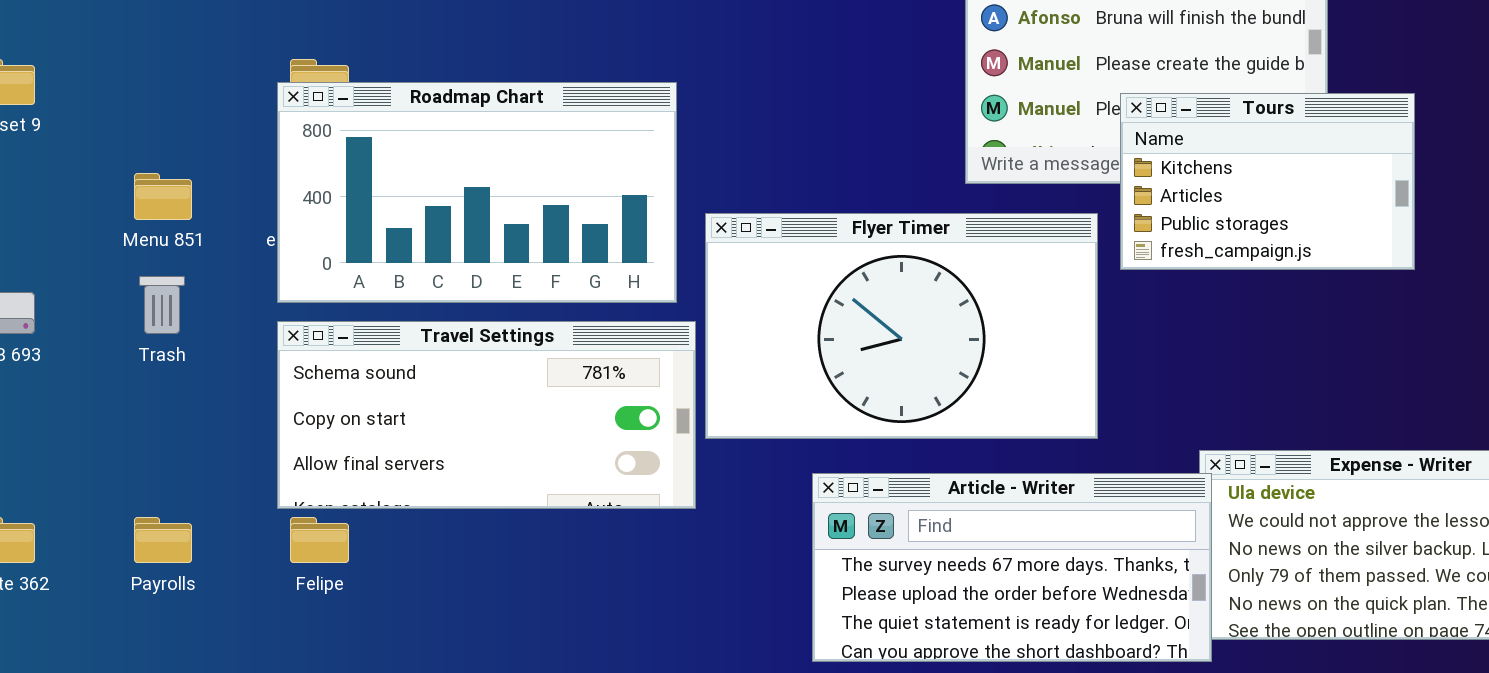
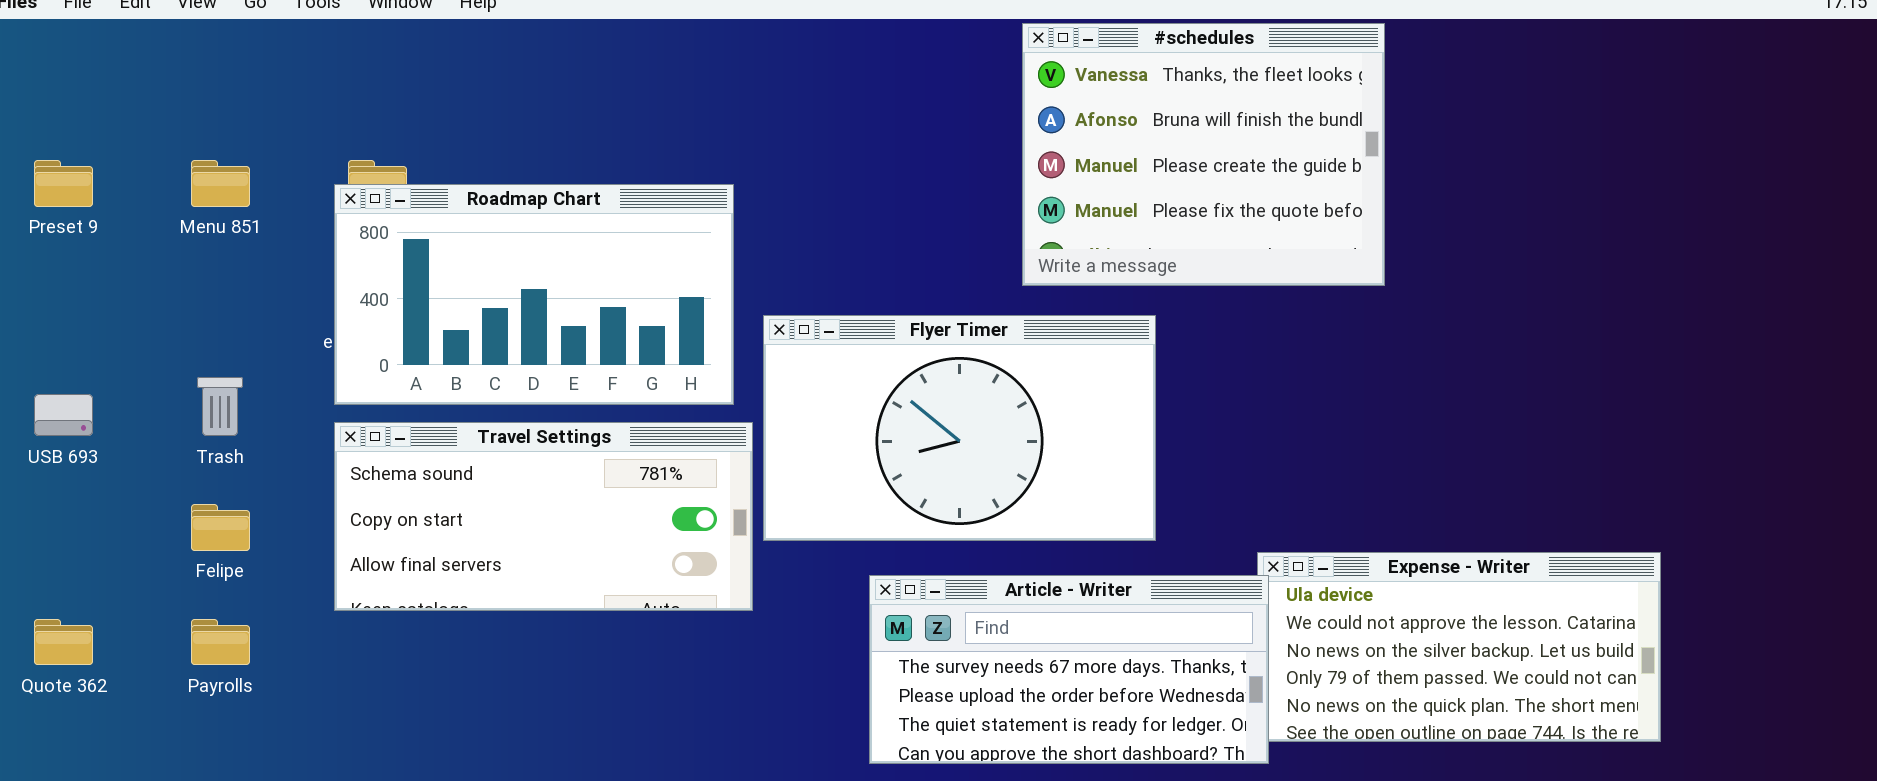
Tours: [1120,93,1415,270] -> none, closed
Menu 851: [134,173,192,220] -> [191,160,250,207], moved
Felipe: [290,517,349,563] -> [191,504,250,551], moved

